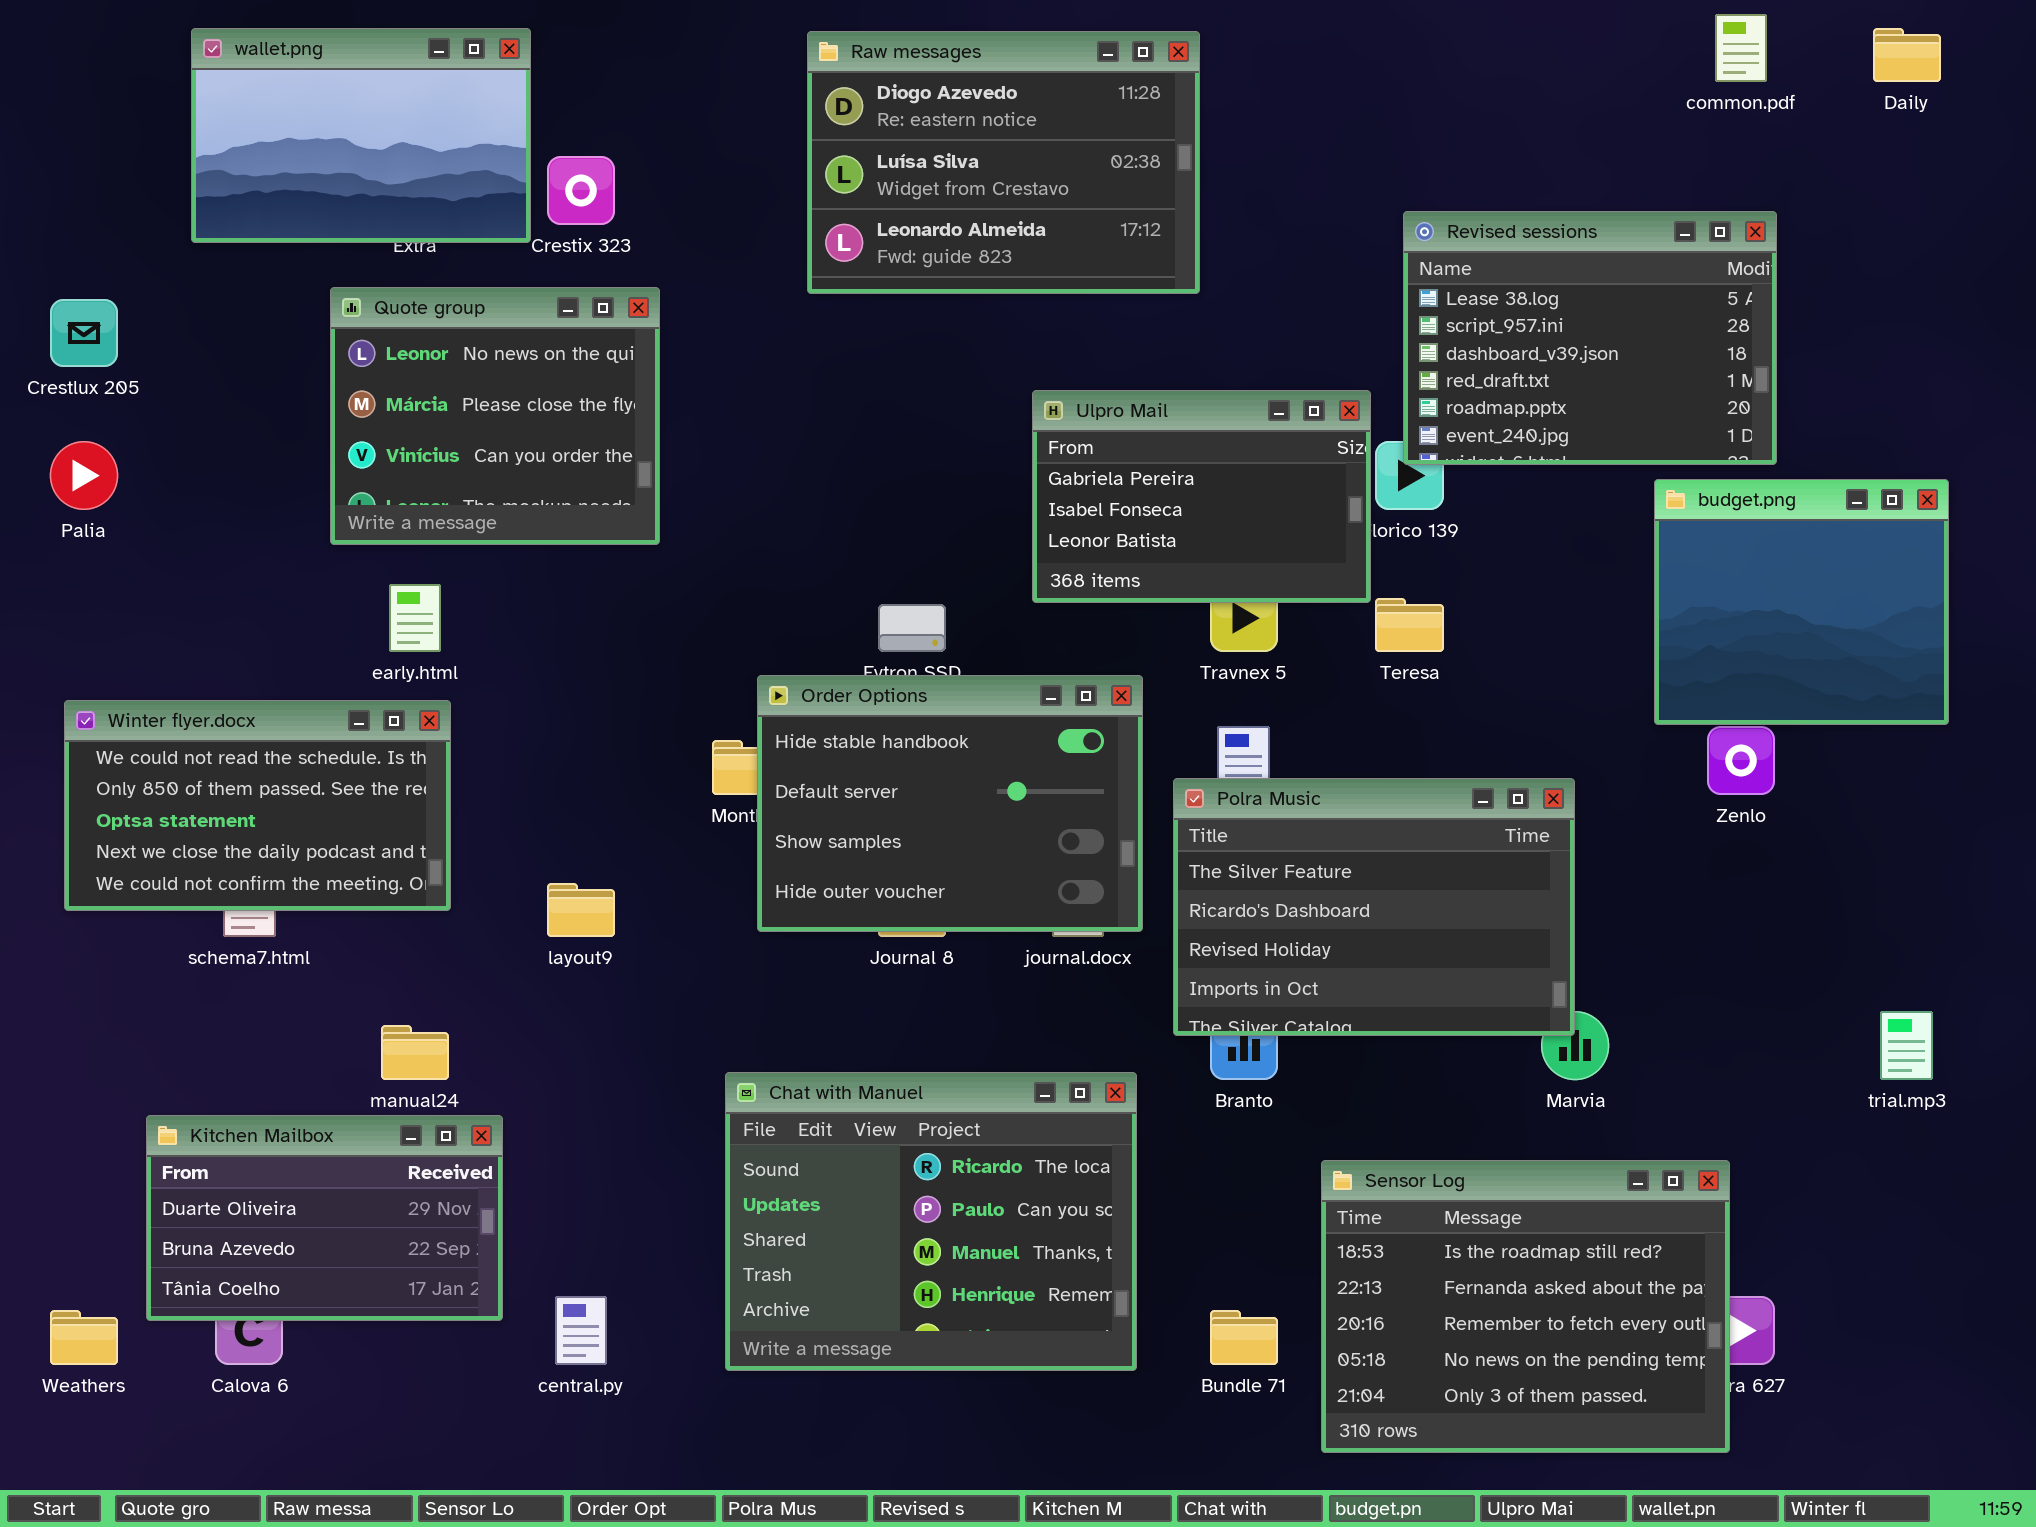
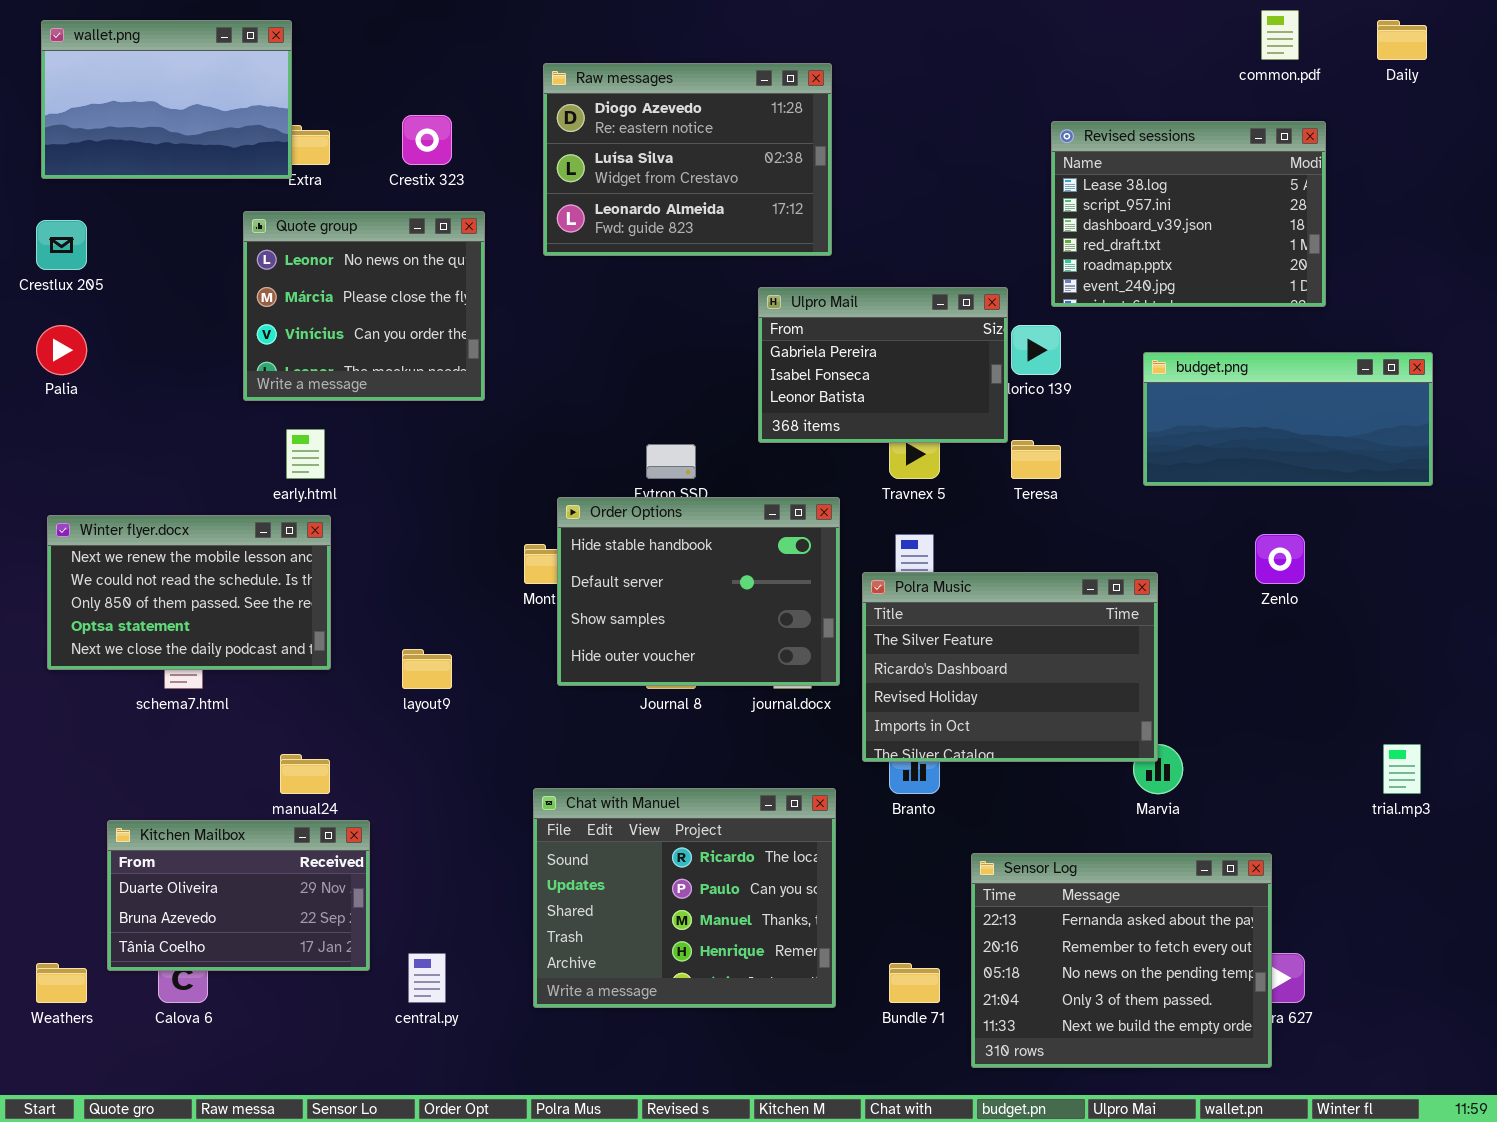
wallet.png: [191,28,531,243] -> [41,20,292,179], moved
Raw messages: [807,31,1200,294] -> [543,63,832,256], moved
Revised sessions: [1403,211,1777,465] -> [1051,121,1326,307], moved
budget.png: [1654,479,1949,725] -> [1143,352,1433,486], resized
Winter flyer.docx: [64,700,451,911] -> [47,515,331,670], scrolled up 1 row
Sensor Log: [1321,1160,1730,1453] -> [971,853,1272,1068], scrolled down 1 row

